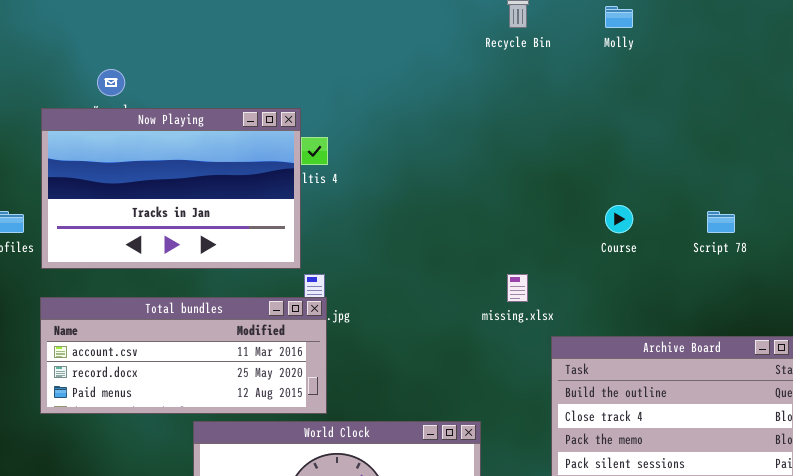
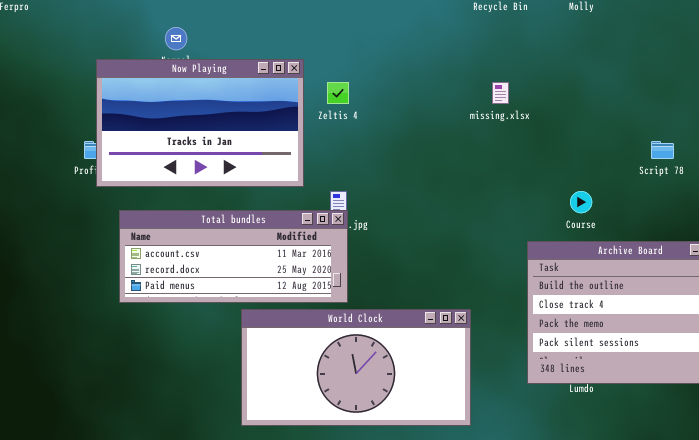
Now Playing: [41,108,301,269] -> [96,59,304,187], moved
Course: [605,205,633,233] -> [570,191,592,213], moved
missing.xlsx: [507,274,528,302] -> [492,82,509,104], moved

